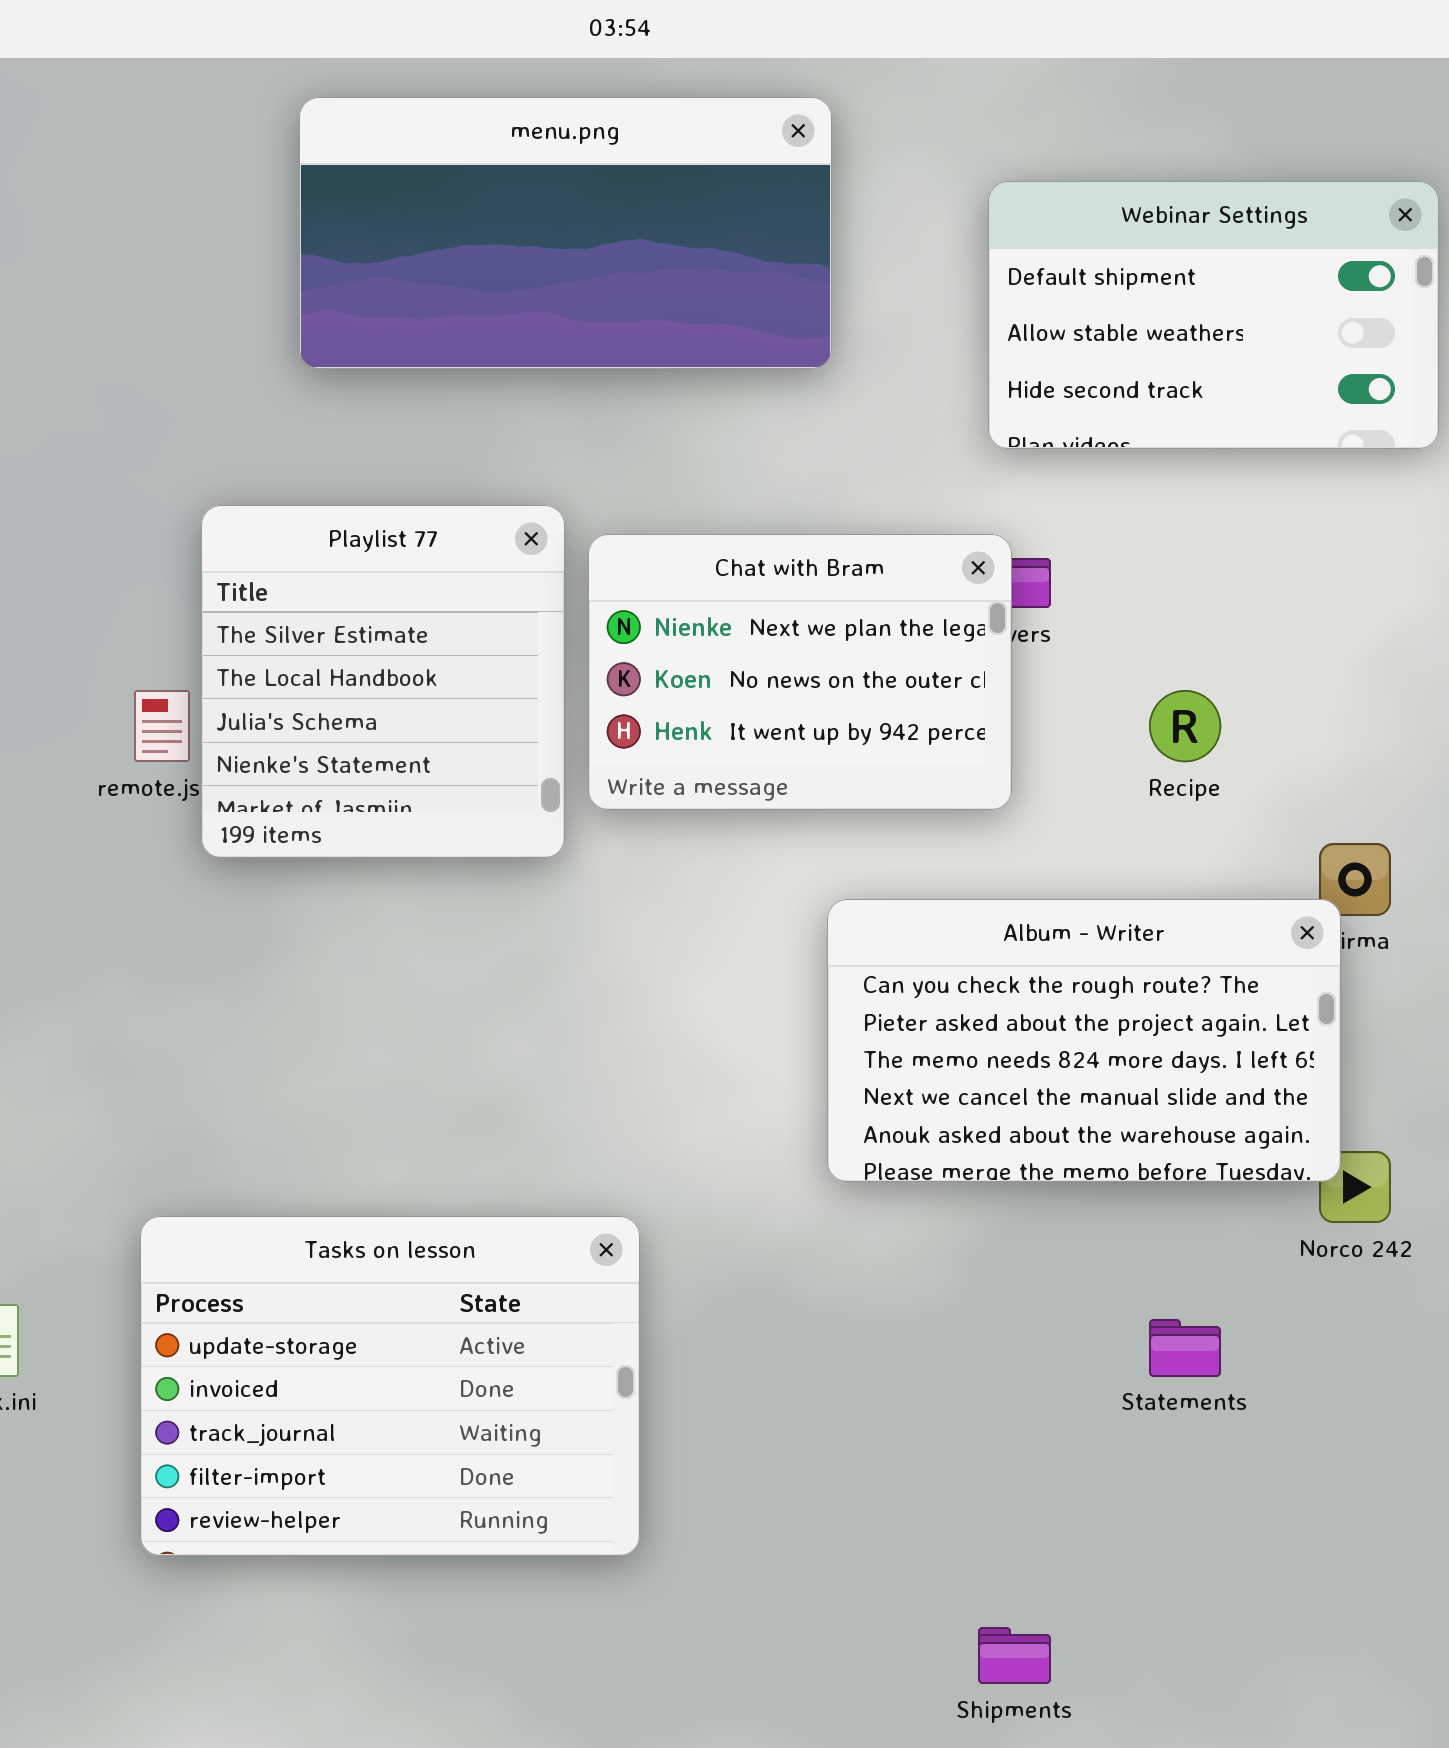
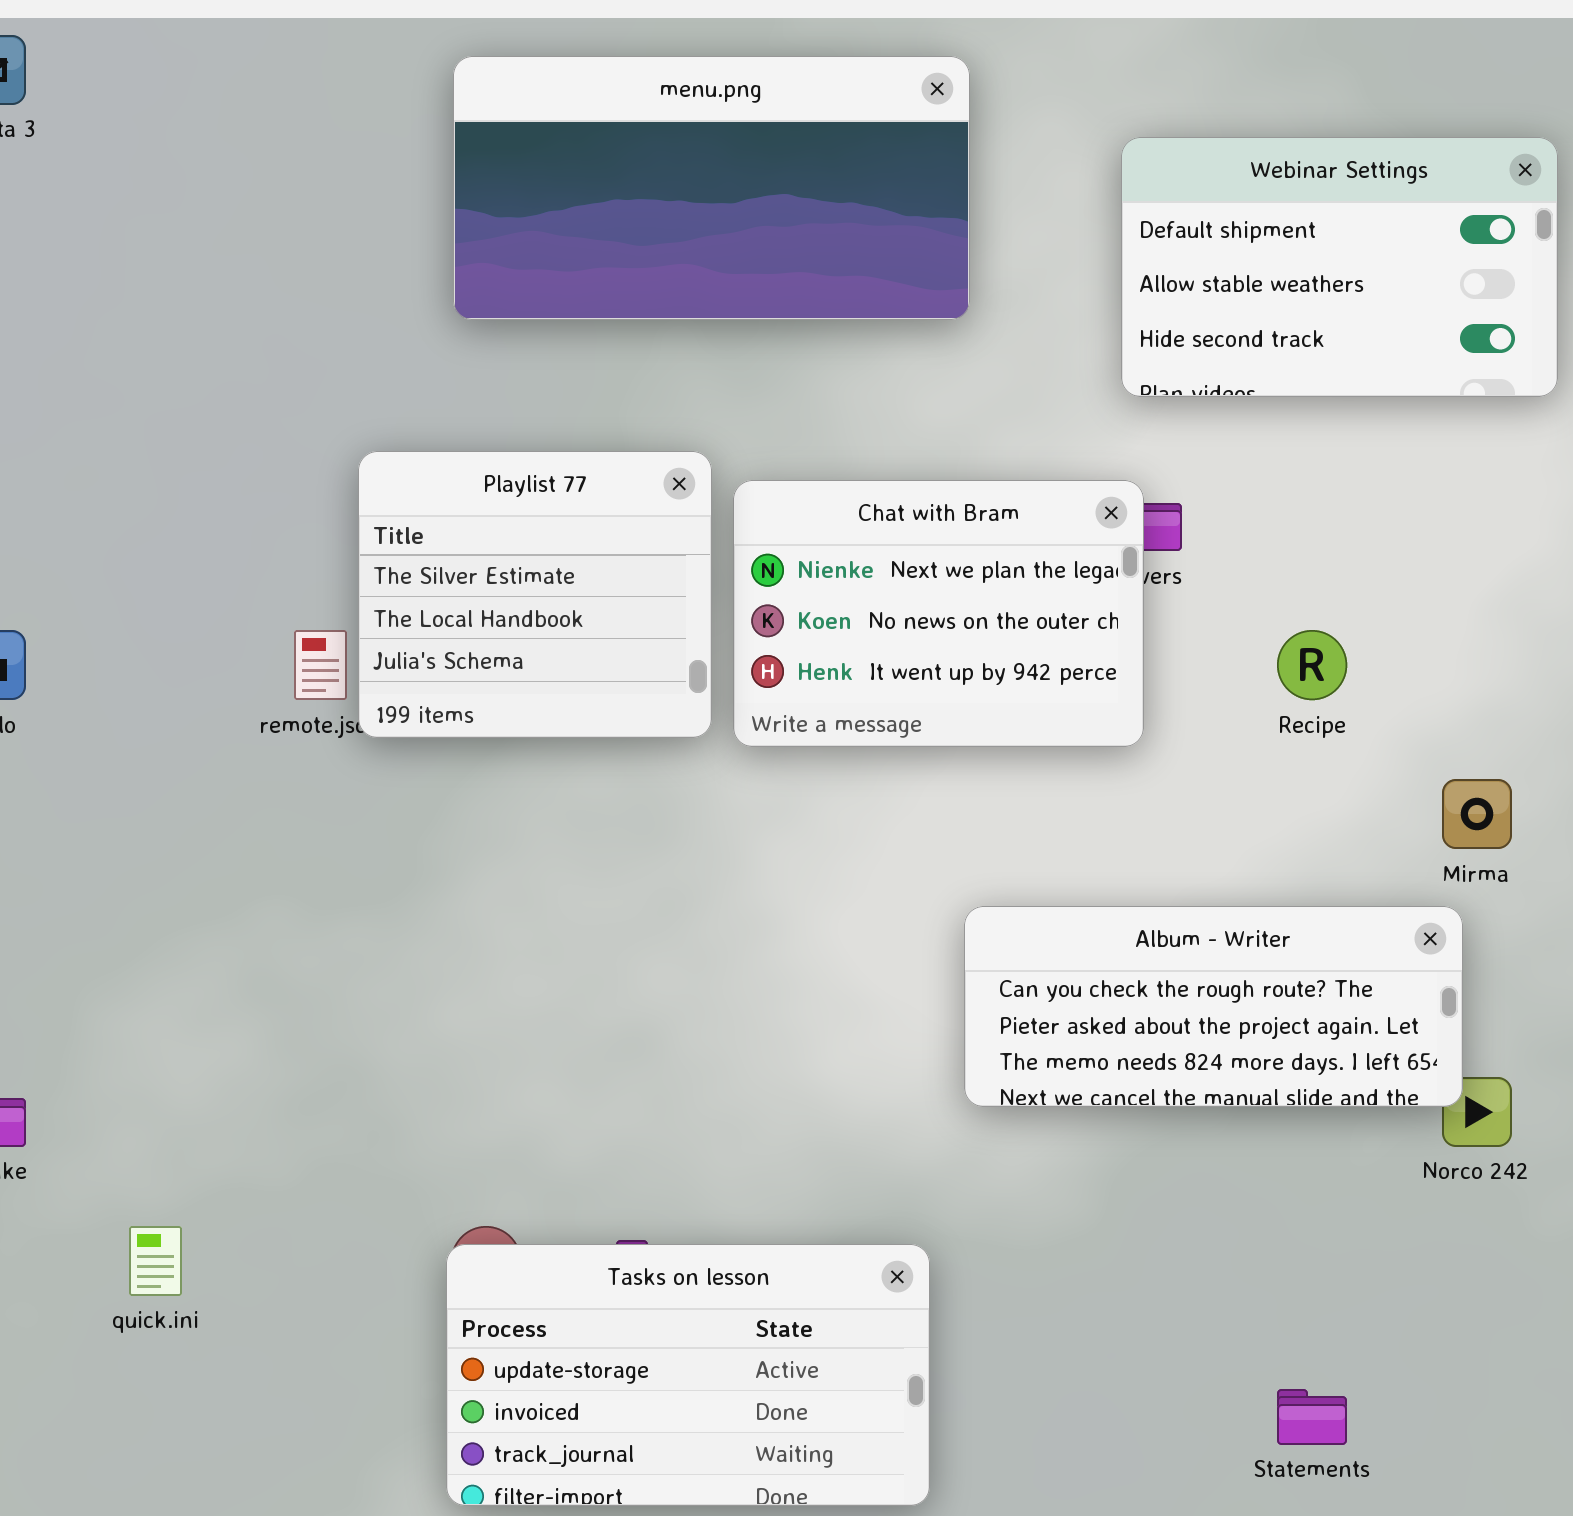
Playlist 77: [201,505,565,858] -> [358,451,712,738], resized
Album - Writer: [827,899,1341,1182] -> [964,906,1463,1107], resized
Tasks on lesson: [140,1216,640,1556] -> [446,1244,930,1506], moved, resized
Statements: [1149,1319,1221,1377] -> [1277,1389,1347,1445], moved

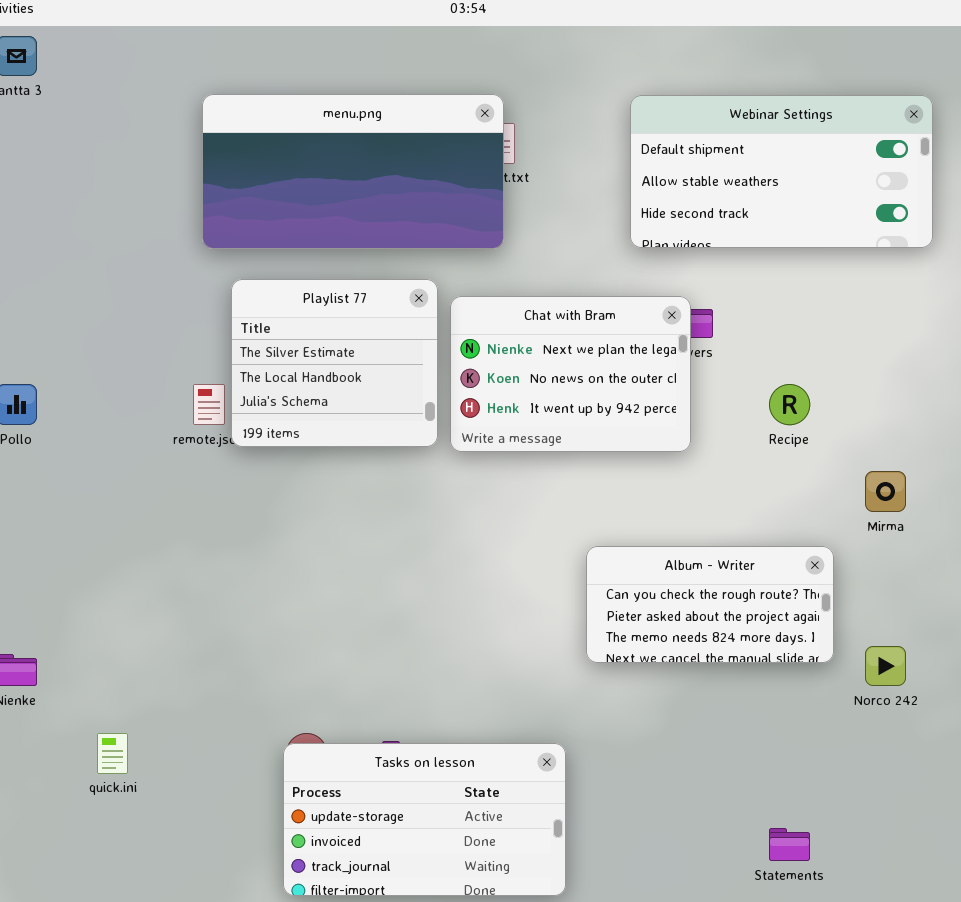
menu.png: [453,56,970,320] -> [202,94,504,249], moved
Webinar Settings: [1121,137,1558,397] -> [630,95,933,248], resized
Album - Writer: [964,906,1463,1107] -> [586,546,834,663], resized

